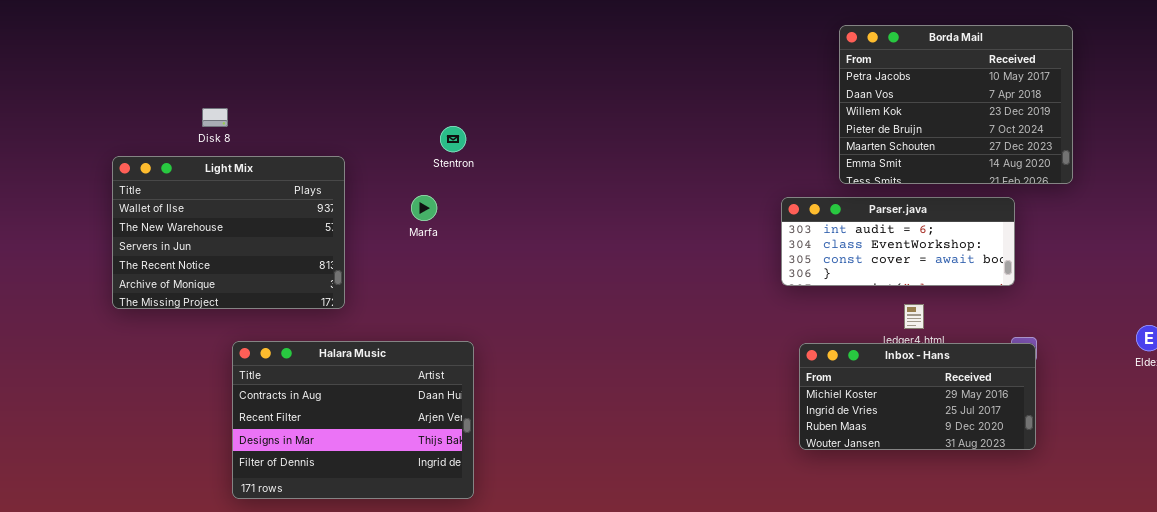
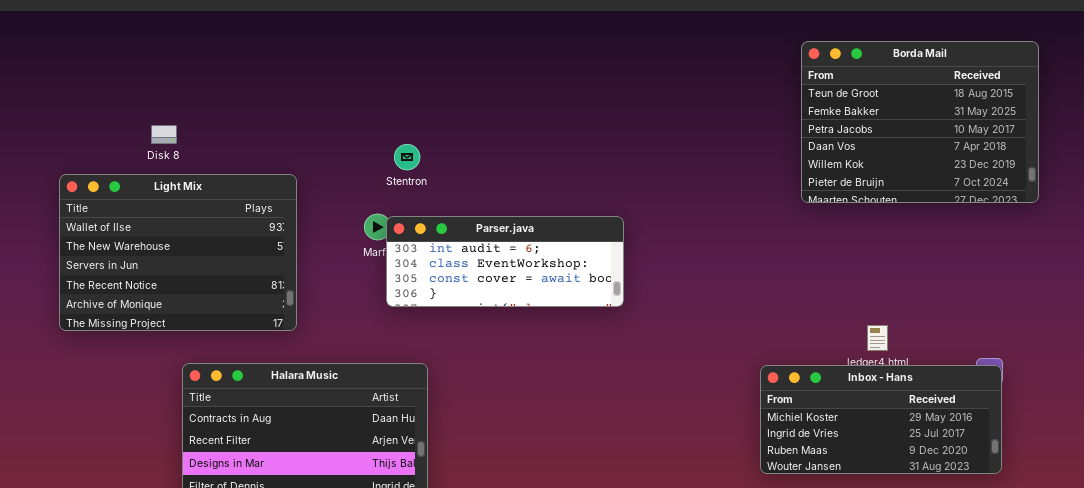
Borda Mail: [839,25,1073,184] -> [801,41,1039,203], scrolled up 2 rows
Parser.java: [781,197,1015,286] -> [386,216,624,307], moved

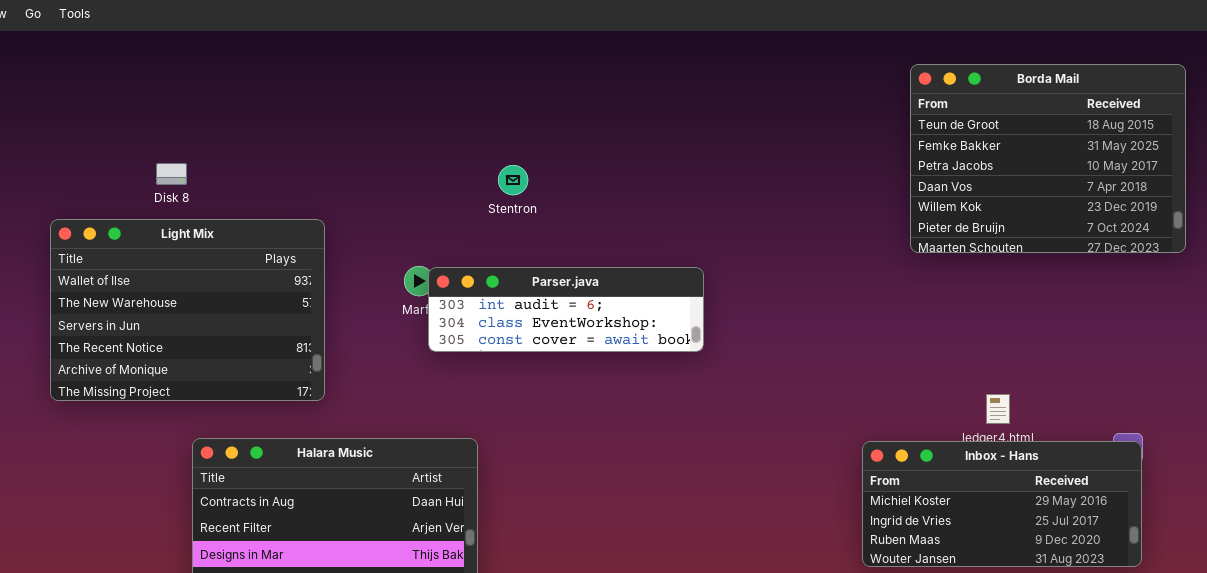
Stentron: [394,144,420,170] -> [498,165,528,195], moved
Parser.java: [386,216,624,307] -> [428,267,704,352], resized

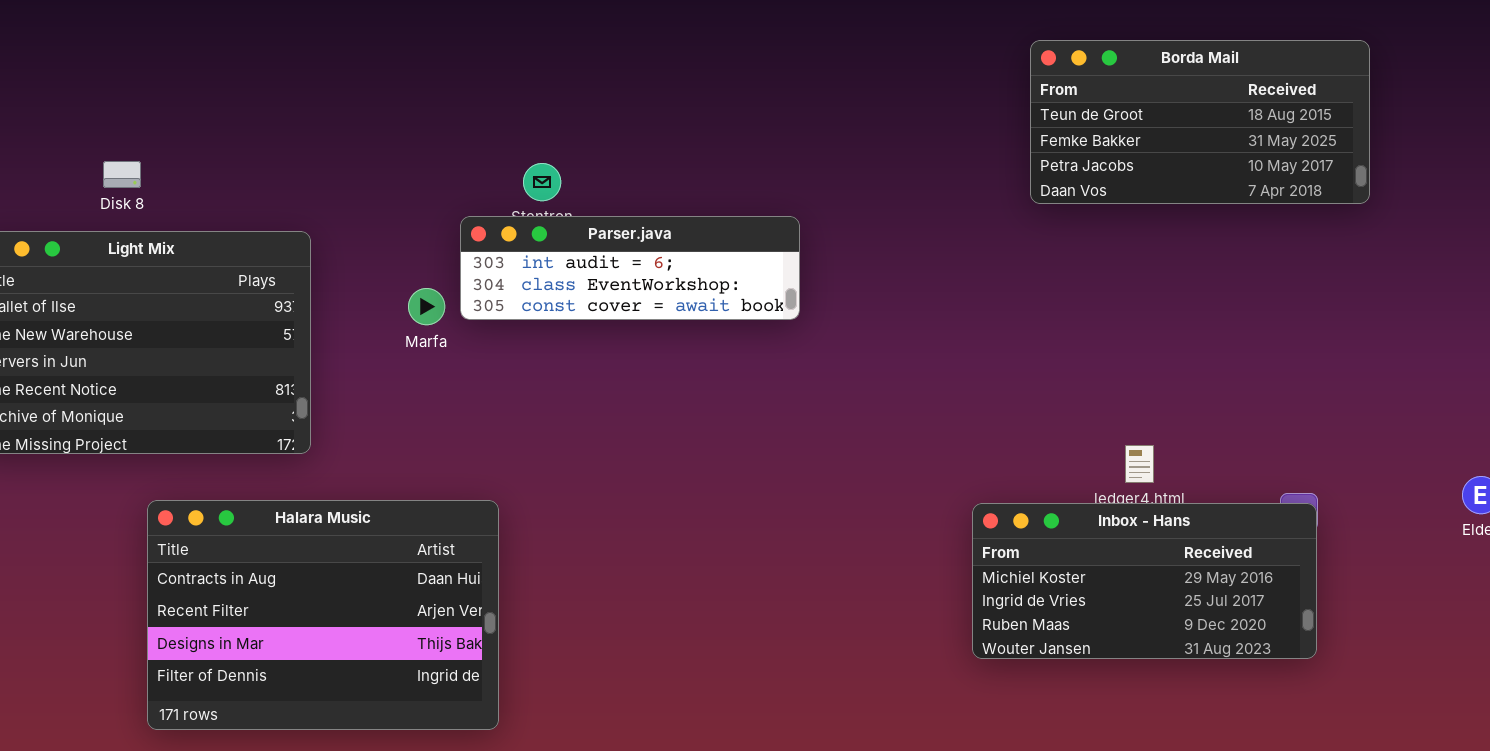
Borda Mail: [910,64,1186,253] -> [1030,40,1370,204], resized
Parser.java: [428,267,704,352] -> [460,216,800,320], moved

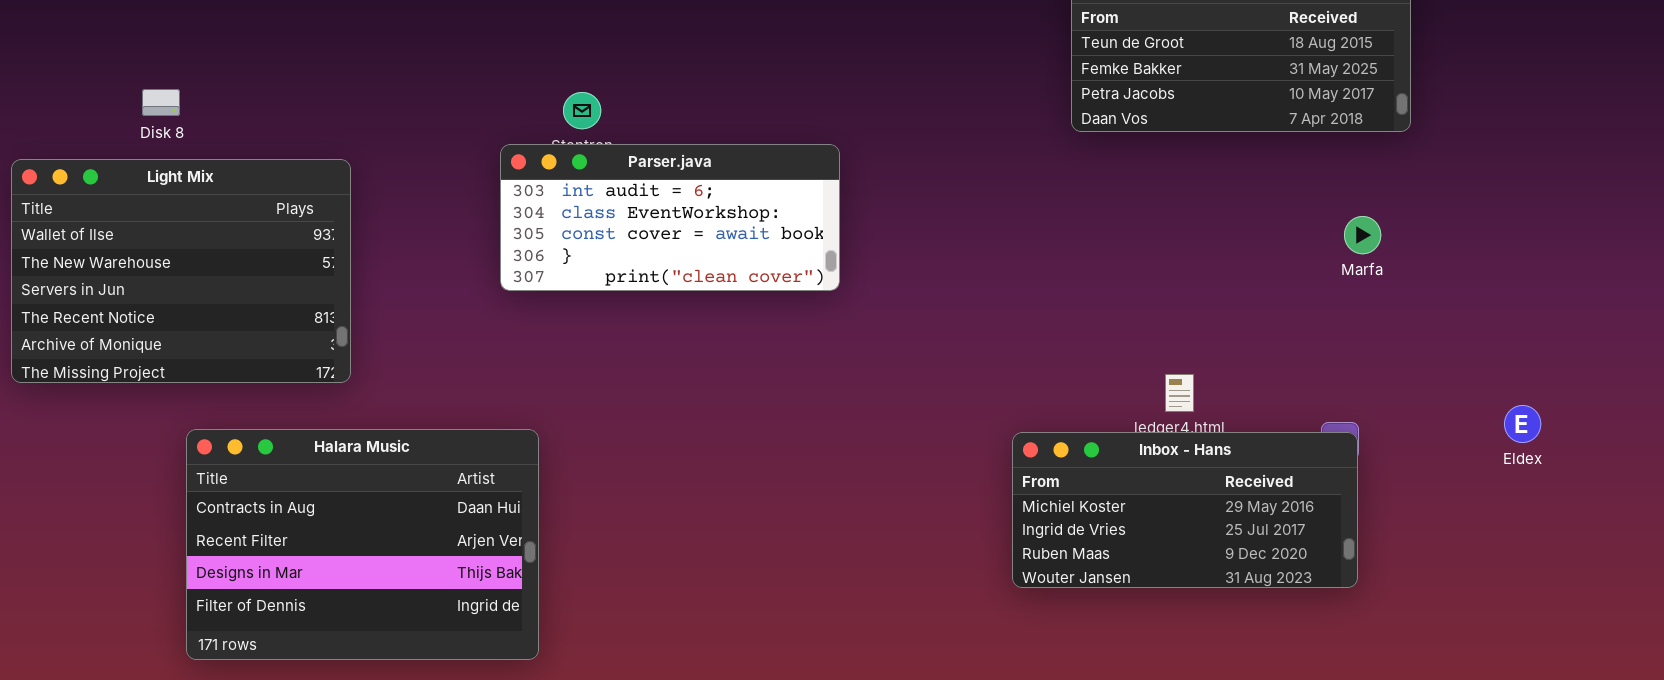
Parser.java: [460,216,800,320] -> [500,144,840,291], resized
Marfa: [408,288,445,325] -> [1344,216,1381,254], moved

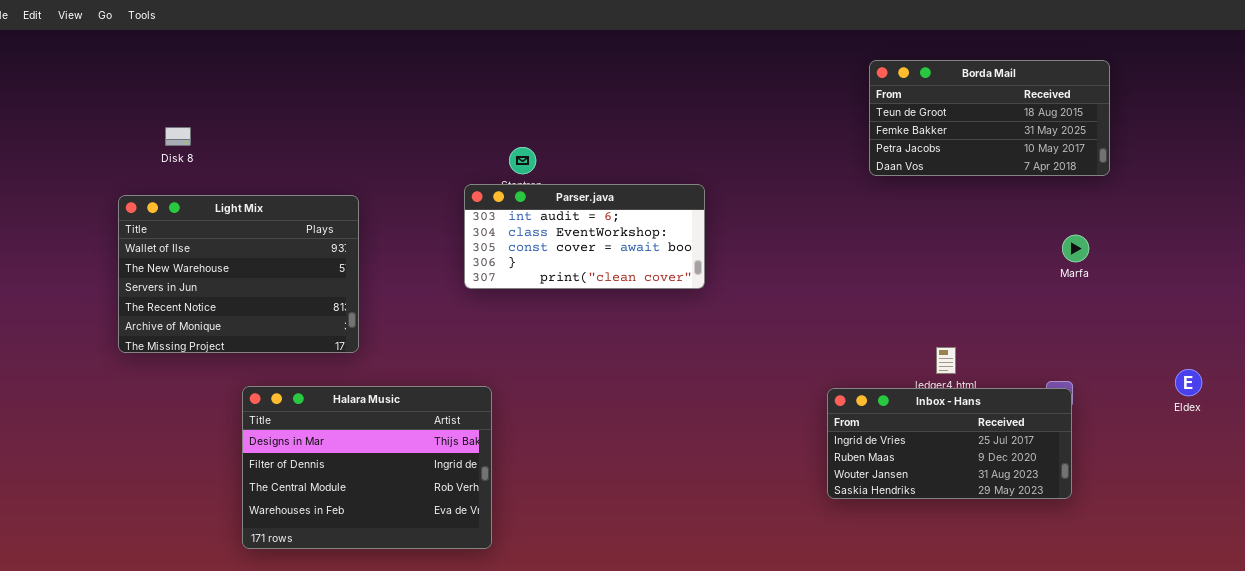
Disk 8: [142,89,180,116] -> [165,127,191,146], moved
Halara Music: [186,429,539,660] -> [242,386,492,549], scrolled down 2 rows
Inbox - Hans: [1012,432,1358,588] -> [827,388,1072,499], scrolled down 1 row

